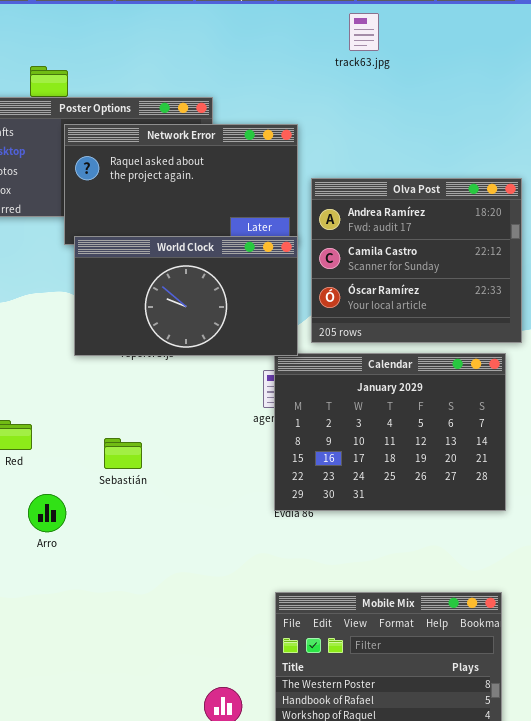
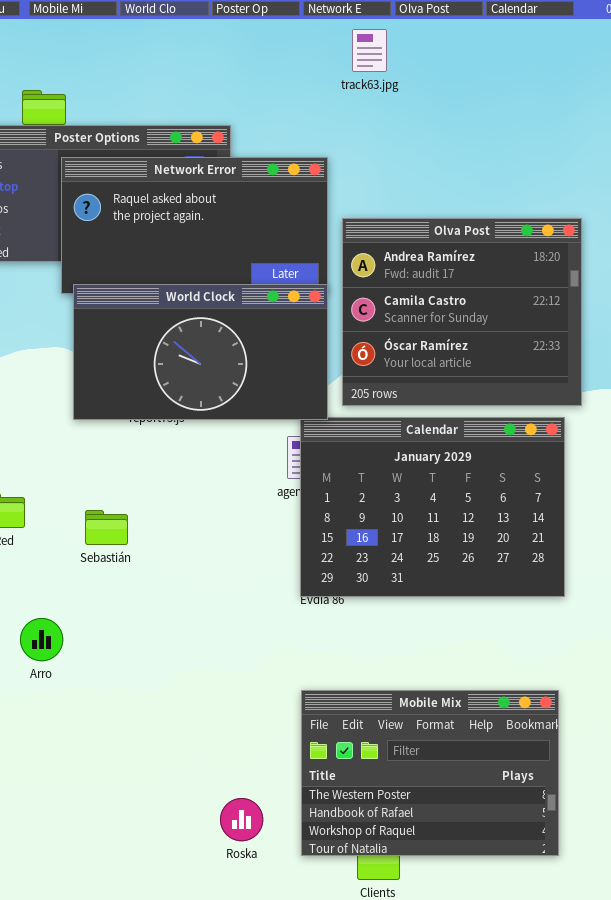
track63.jpg: [349,13,379,51] -> [352,29,387,72], moved
Sebastián: [104,438,142,469] -> [85,510,128,545], moved
Arro: [28,494,66,532] -> [20,618,63,661], moved

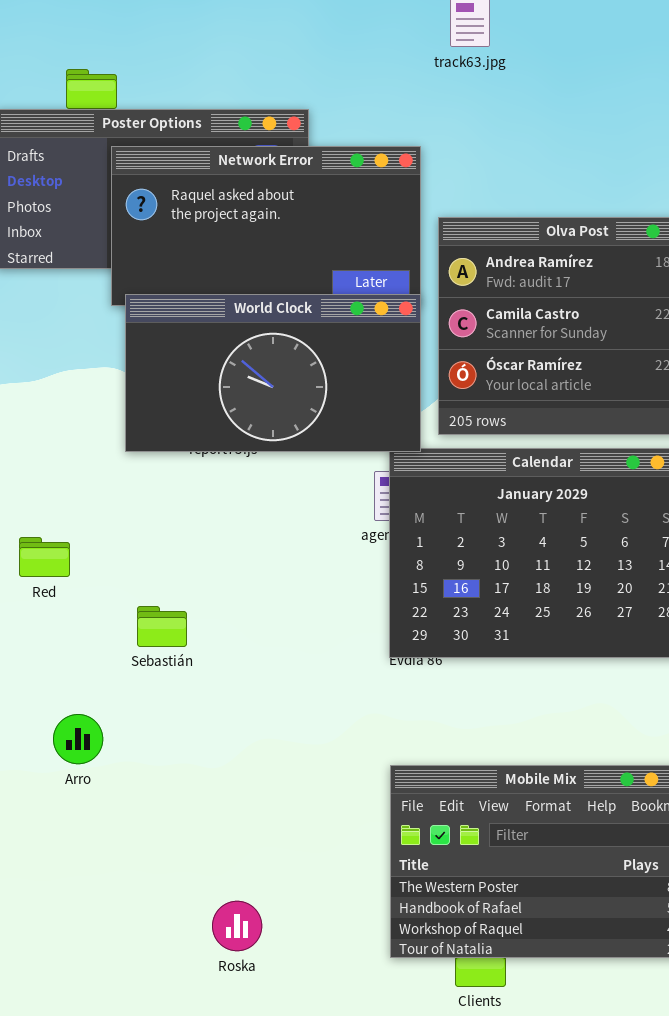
Sebastián: [85,510,128,545] -> [137,606,187,647], moved
Arro: [20,618,63,661] -> [53,714,103,764], moved
Roska: [220,798,263,841] -> [212,901,262,951], moved

